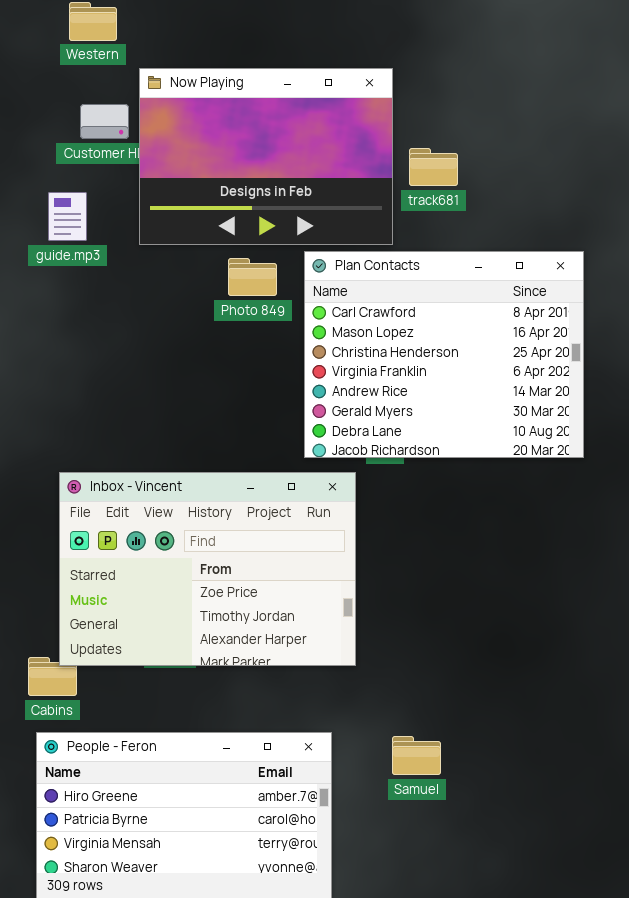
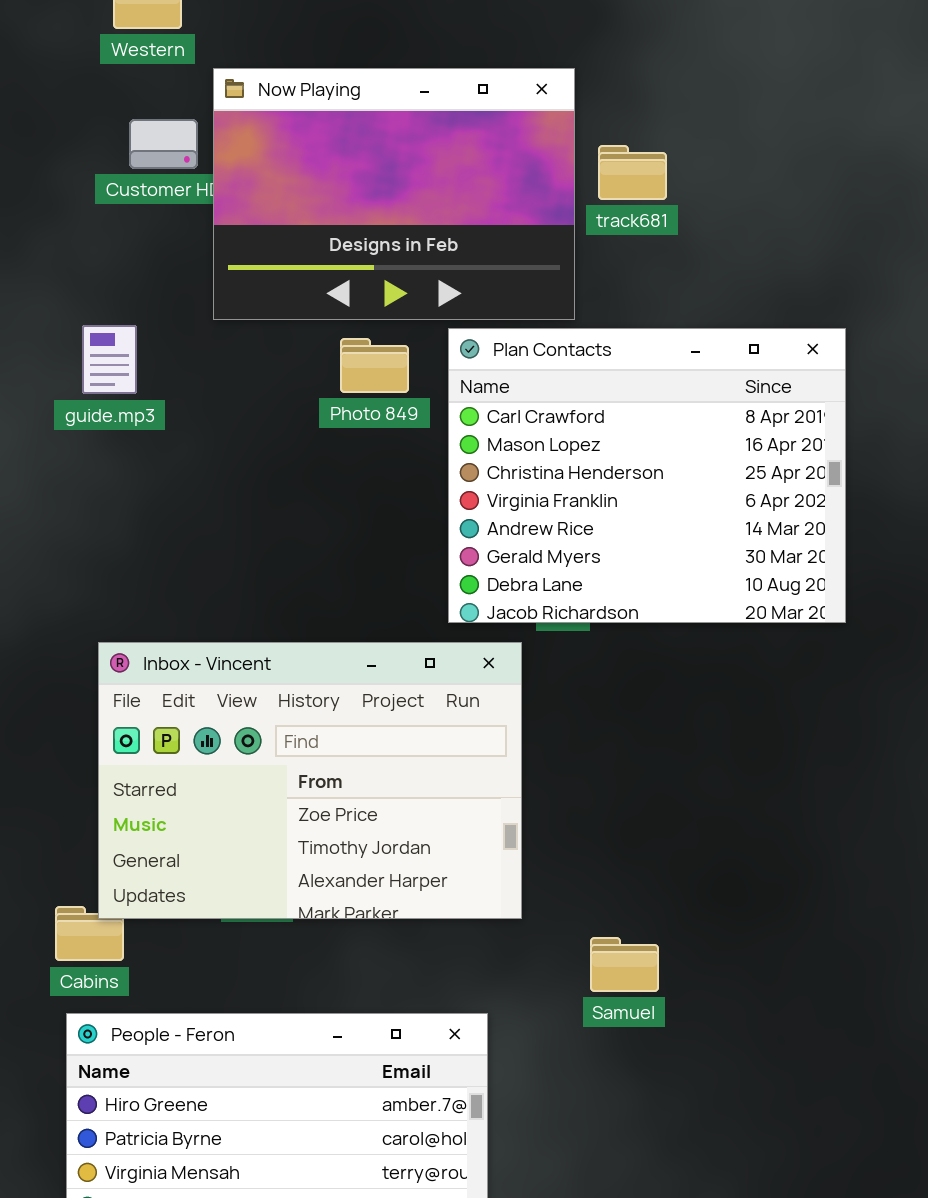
track681: [409,148,458,186] -> [598,145,667,200], moved
guide.mp3: [48,192,87,241] -> [82,325,137,394], moved
Samuel: [392,736,441,775] -> [590,937,659,992], moved

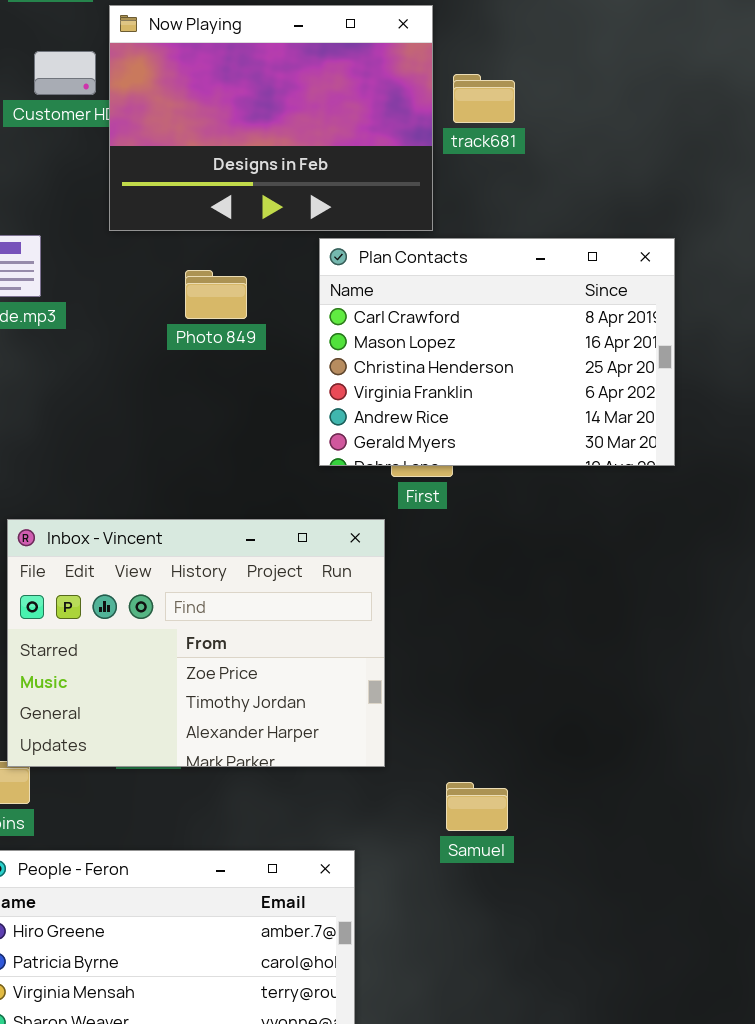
Plan Contacts: [448,328,846,623] -> [319,238,675,466], resized
Photo 849: [340,338,409,393] -> [185,270,247,319], moved

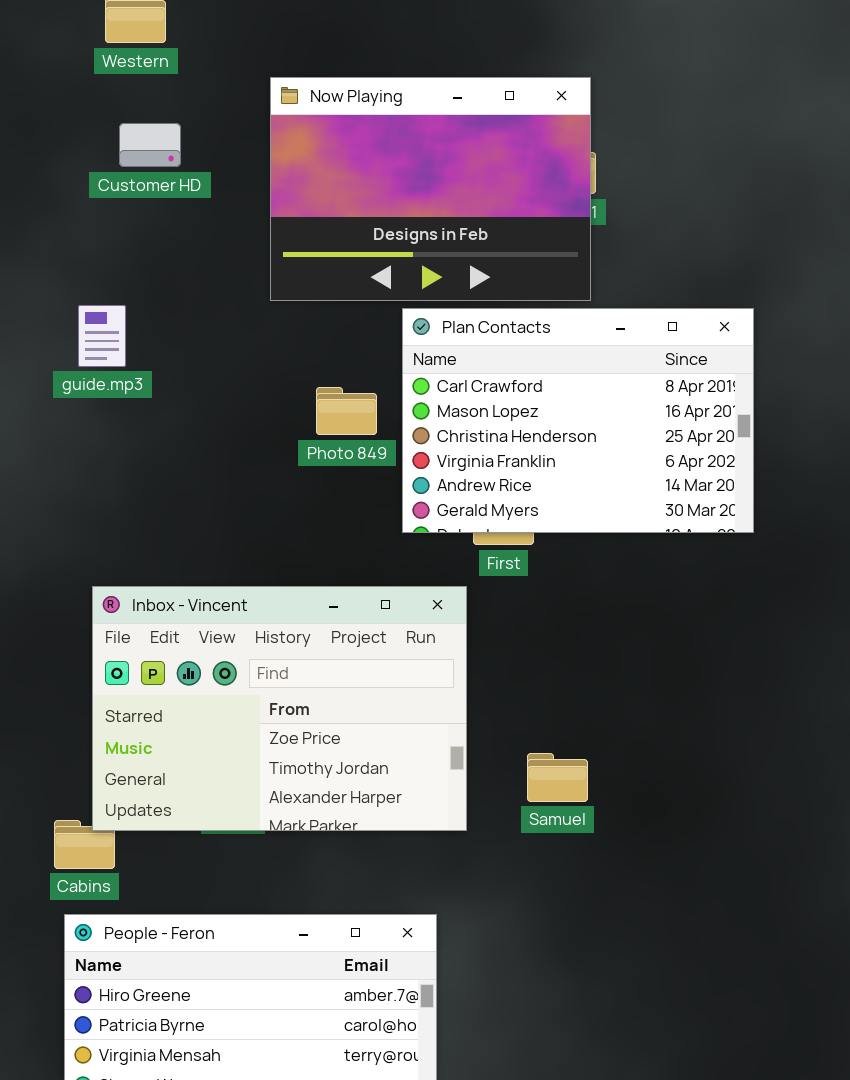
Now Playing: [109,5,433,231] -> [270,77,591,301], moved
Photo 849: [185,270,247,319] -> [316,387,377,435], moved
Samuel: [446,782,508,831] -> [527,753,588,802], moved

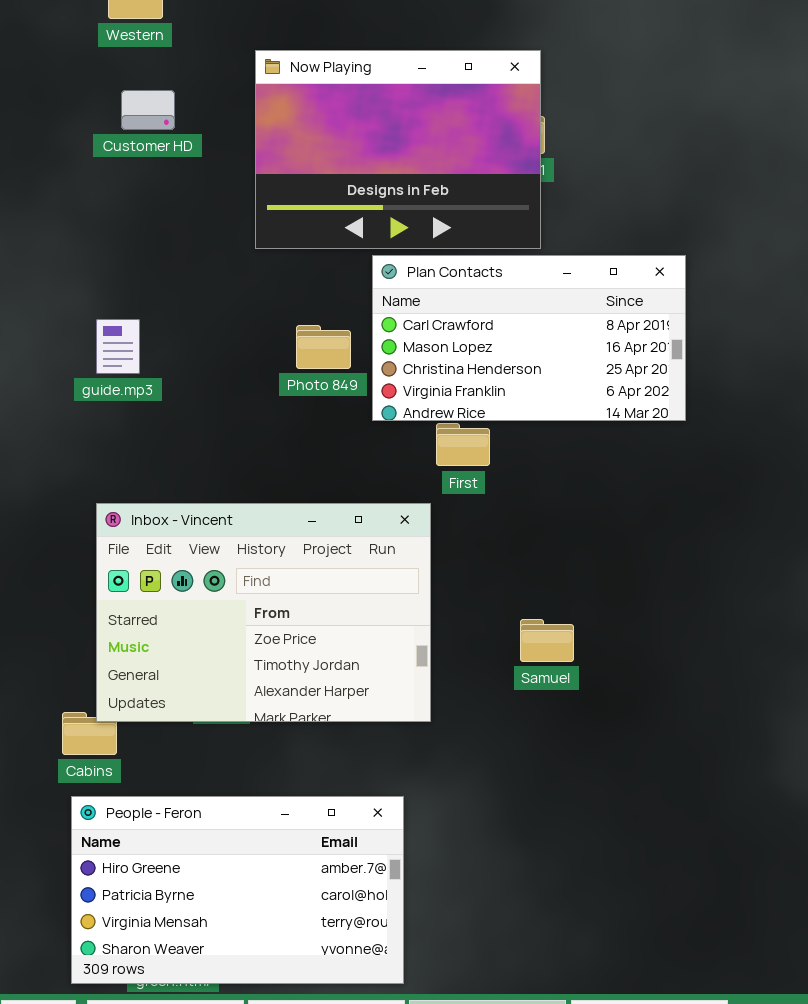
guide.mp3: [78,305,126,367] -> [96,319,140,374], moved
Plan Contacts: [402,308,754,533] -> [372,255,686,421], resized
Samuel: [527,753,588,802] -> [520,619,574,662], moved

